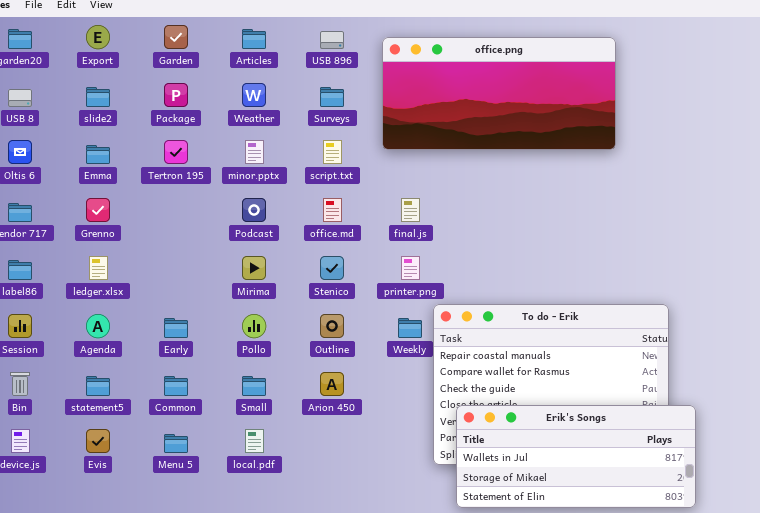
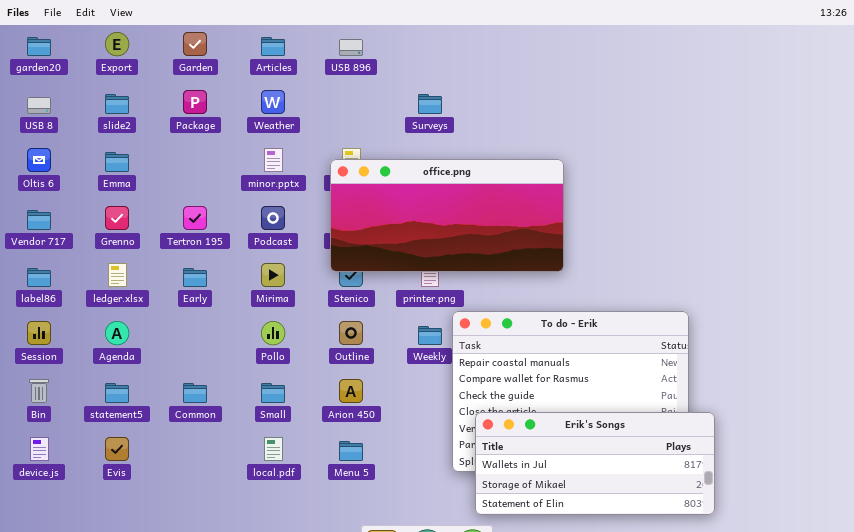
office.png: [382,37,616,150] -> [330,159,564,272], moved
Surveys: [320,87,344,107] -> [418,94,442,114], moved
Tertron 195: [164,140,188,164] -> [183,206,207,230], moved
Early: [164,318,188,338] -> [183,268,207,287], moved
Menu 5: [164,434,188,453] -> [339,441,363,461], moved

